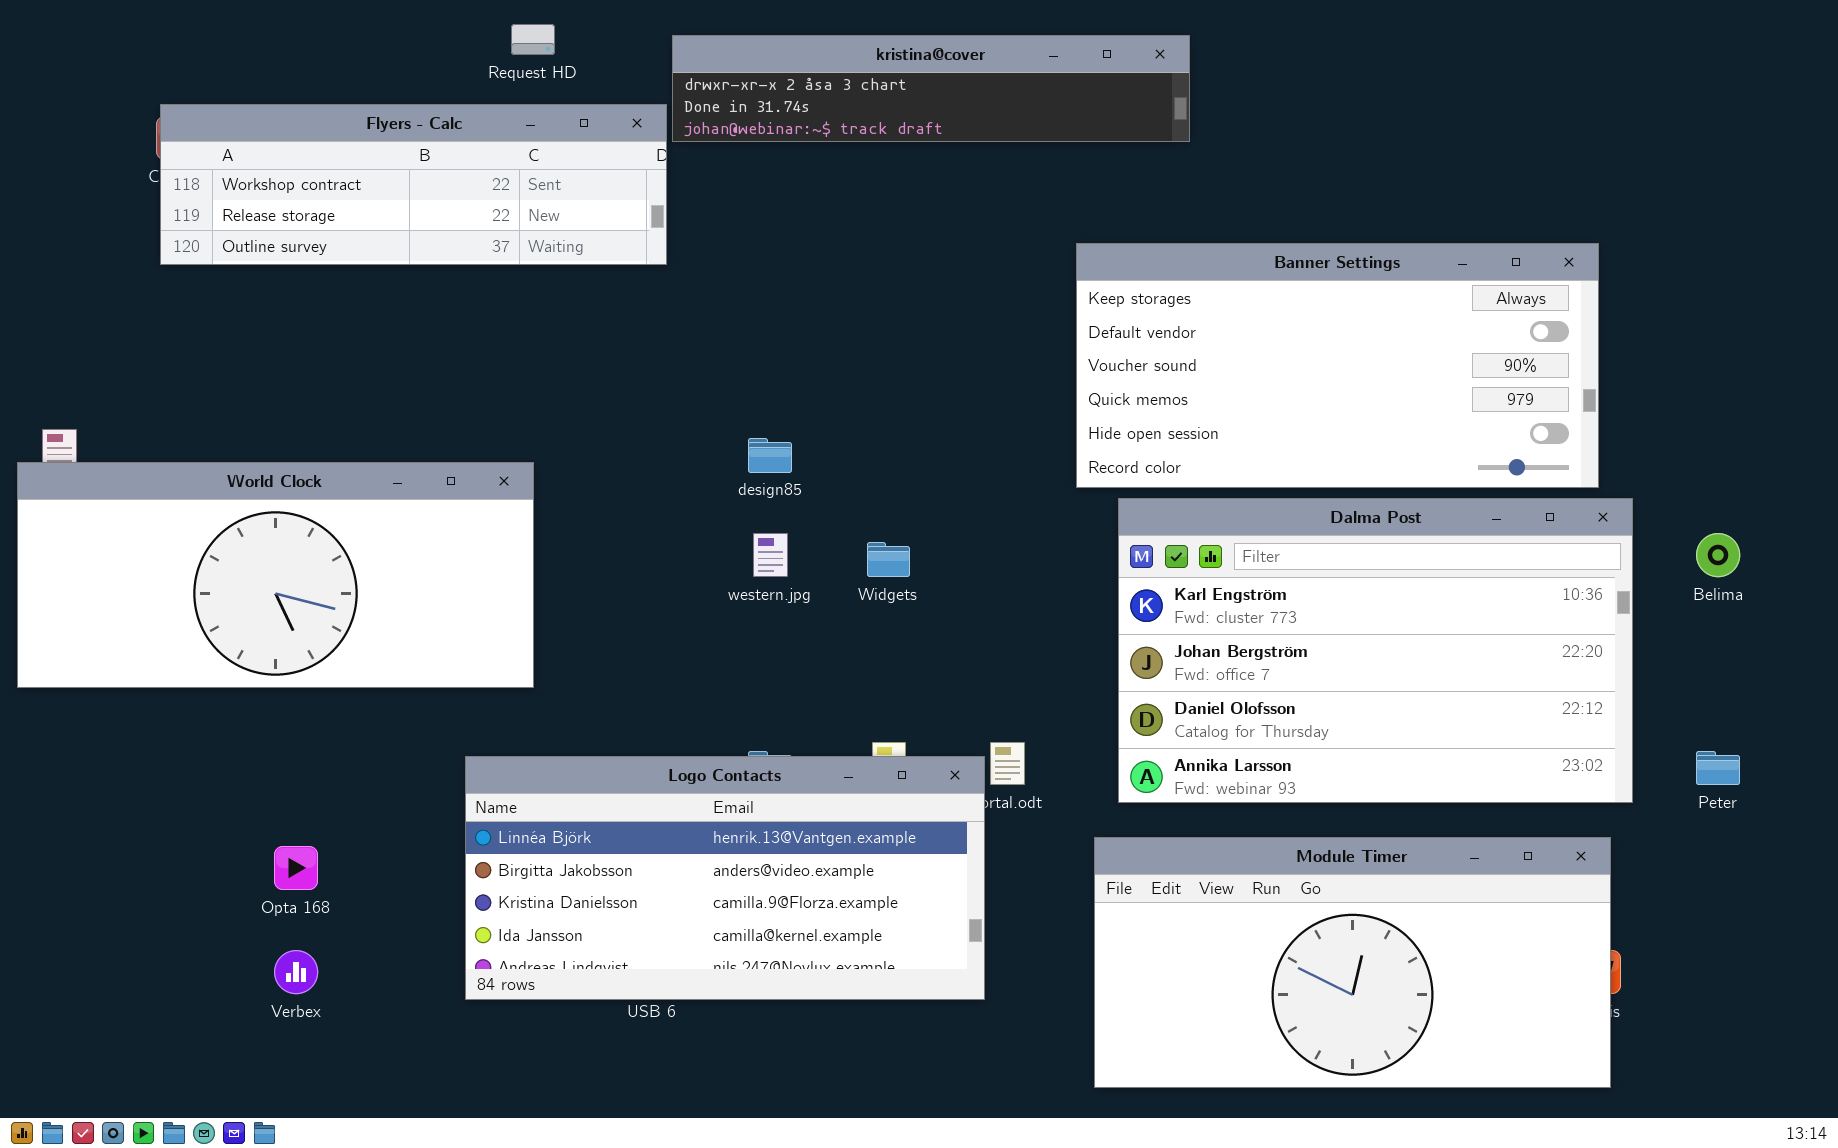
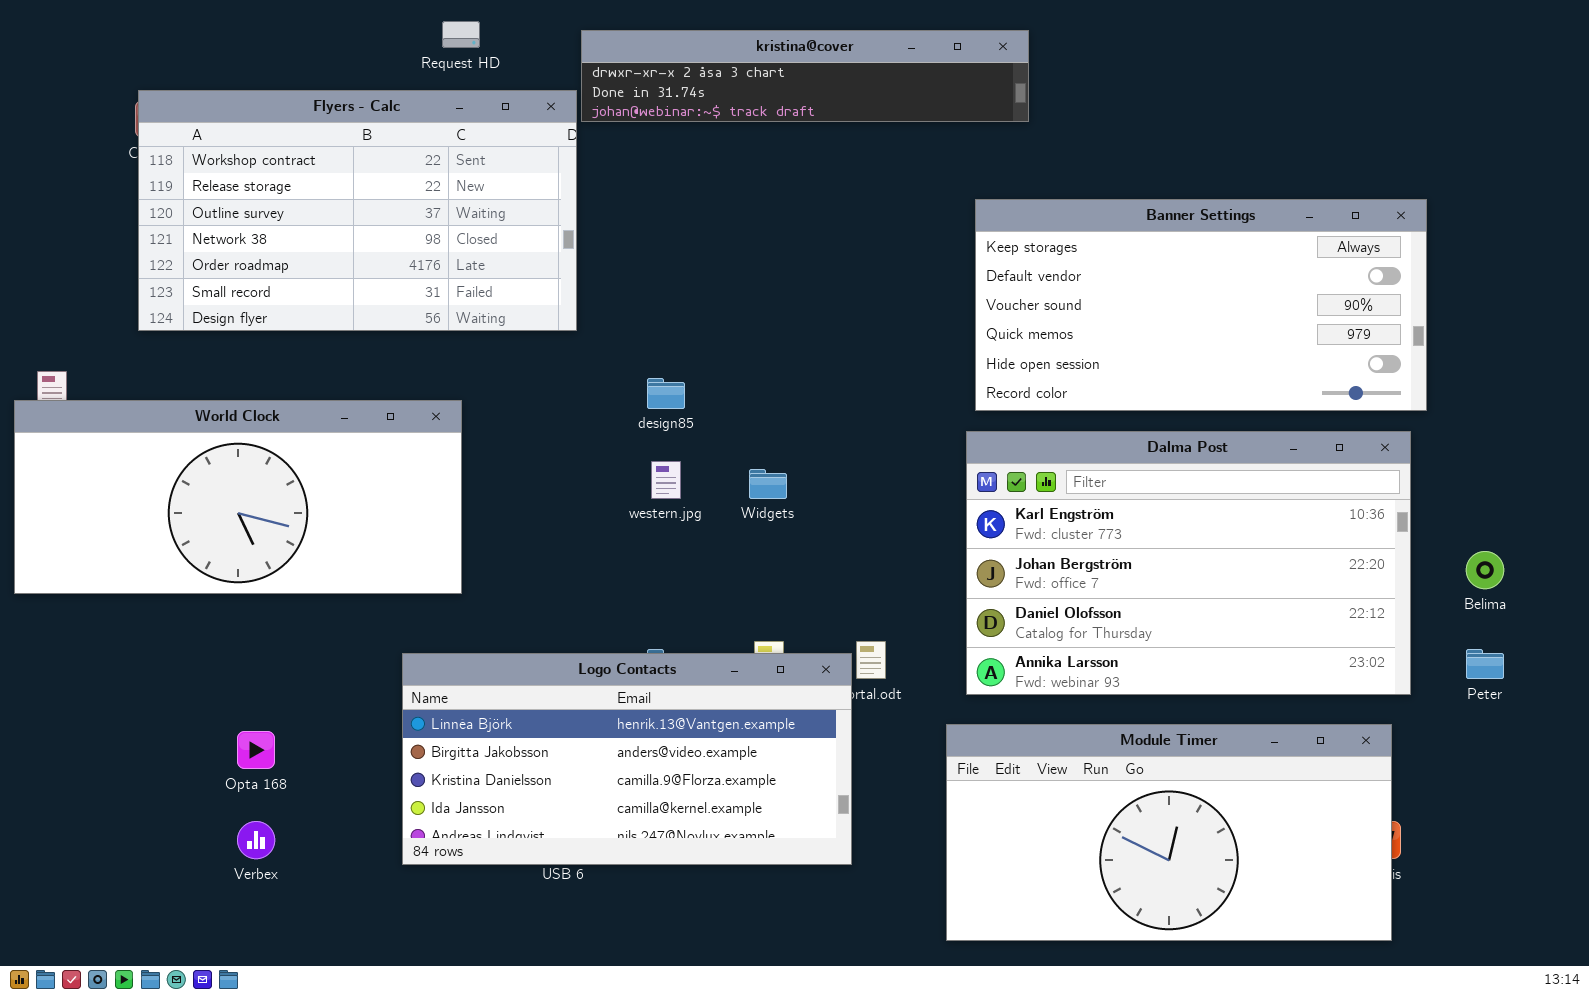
Flyers - Calc: [160,104,667,265] -> [138,90,577,331], resized
Banner Settings: [1076,243,1599,488] -> [975,199,1427,411], moved
Belima: [1696,533,1740,577] -> [1466,551,1504,589], moved

